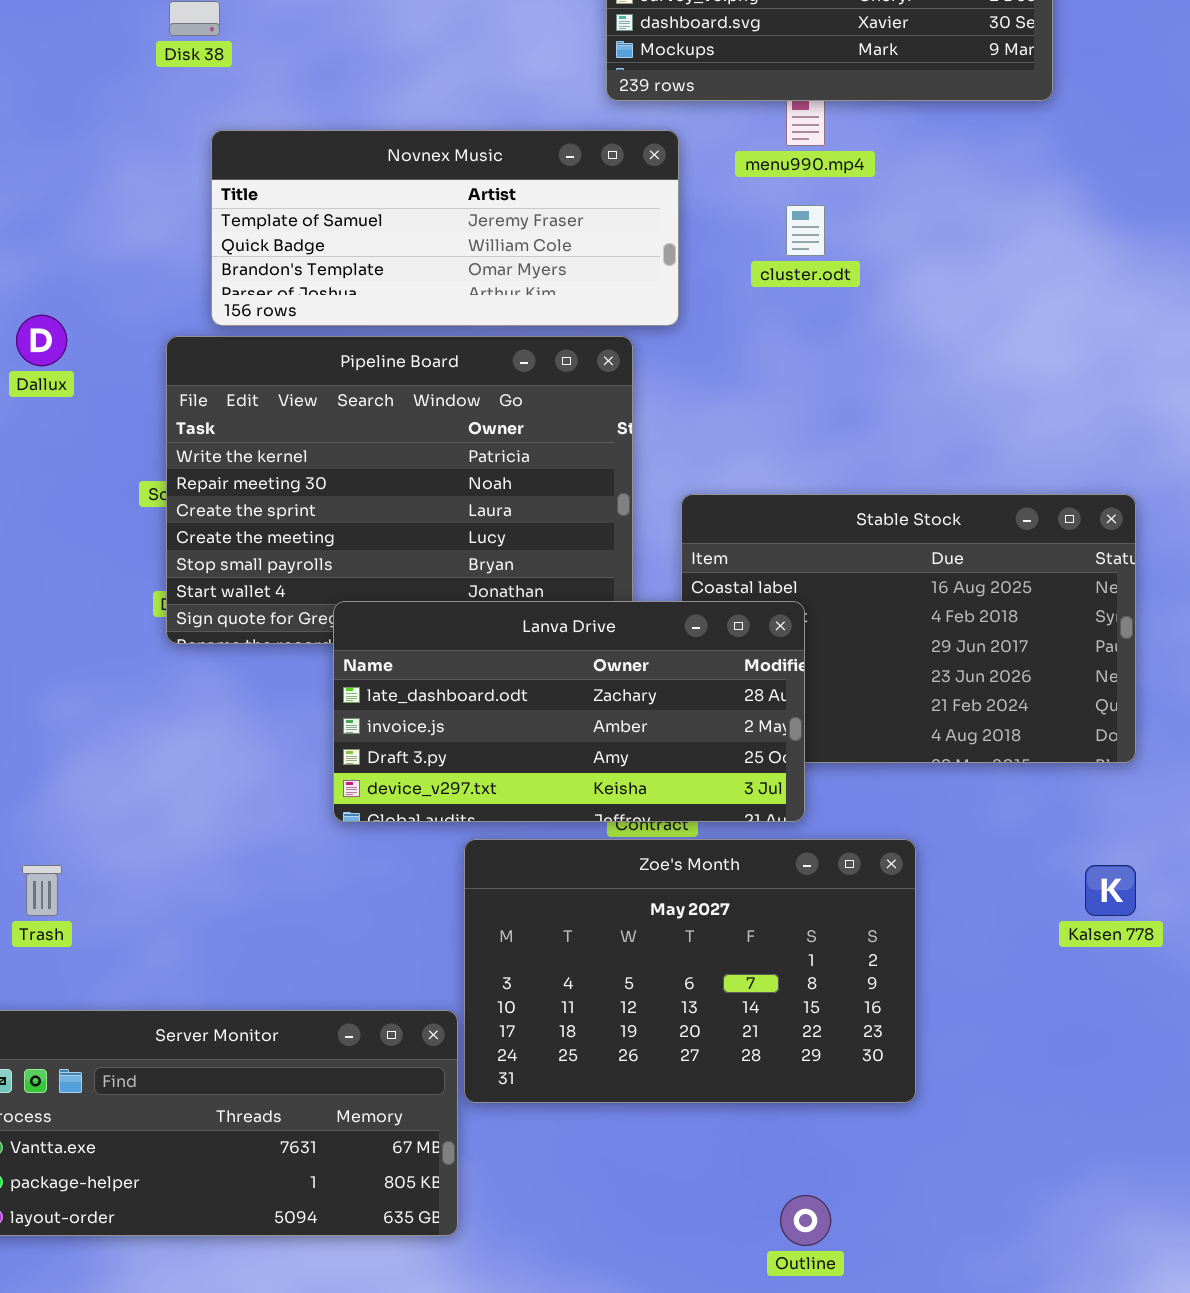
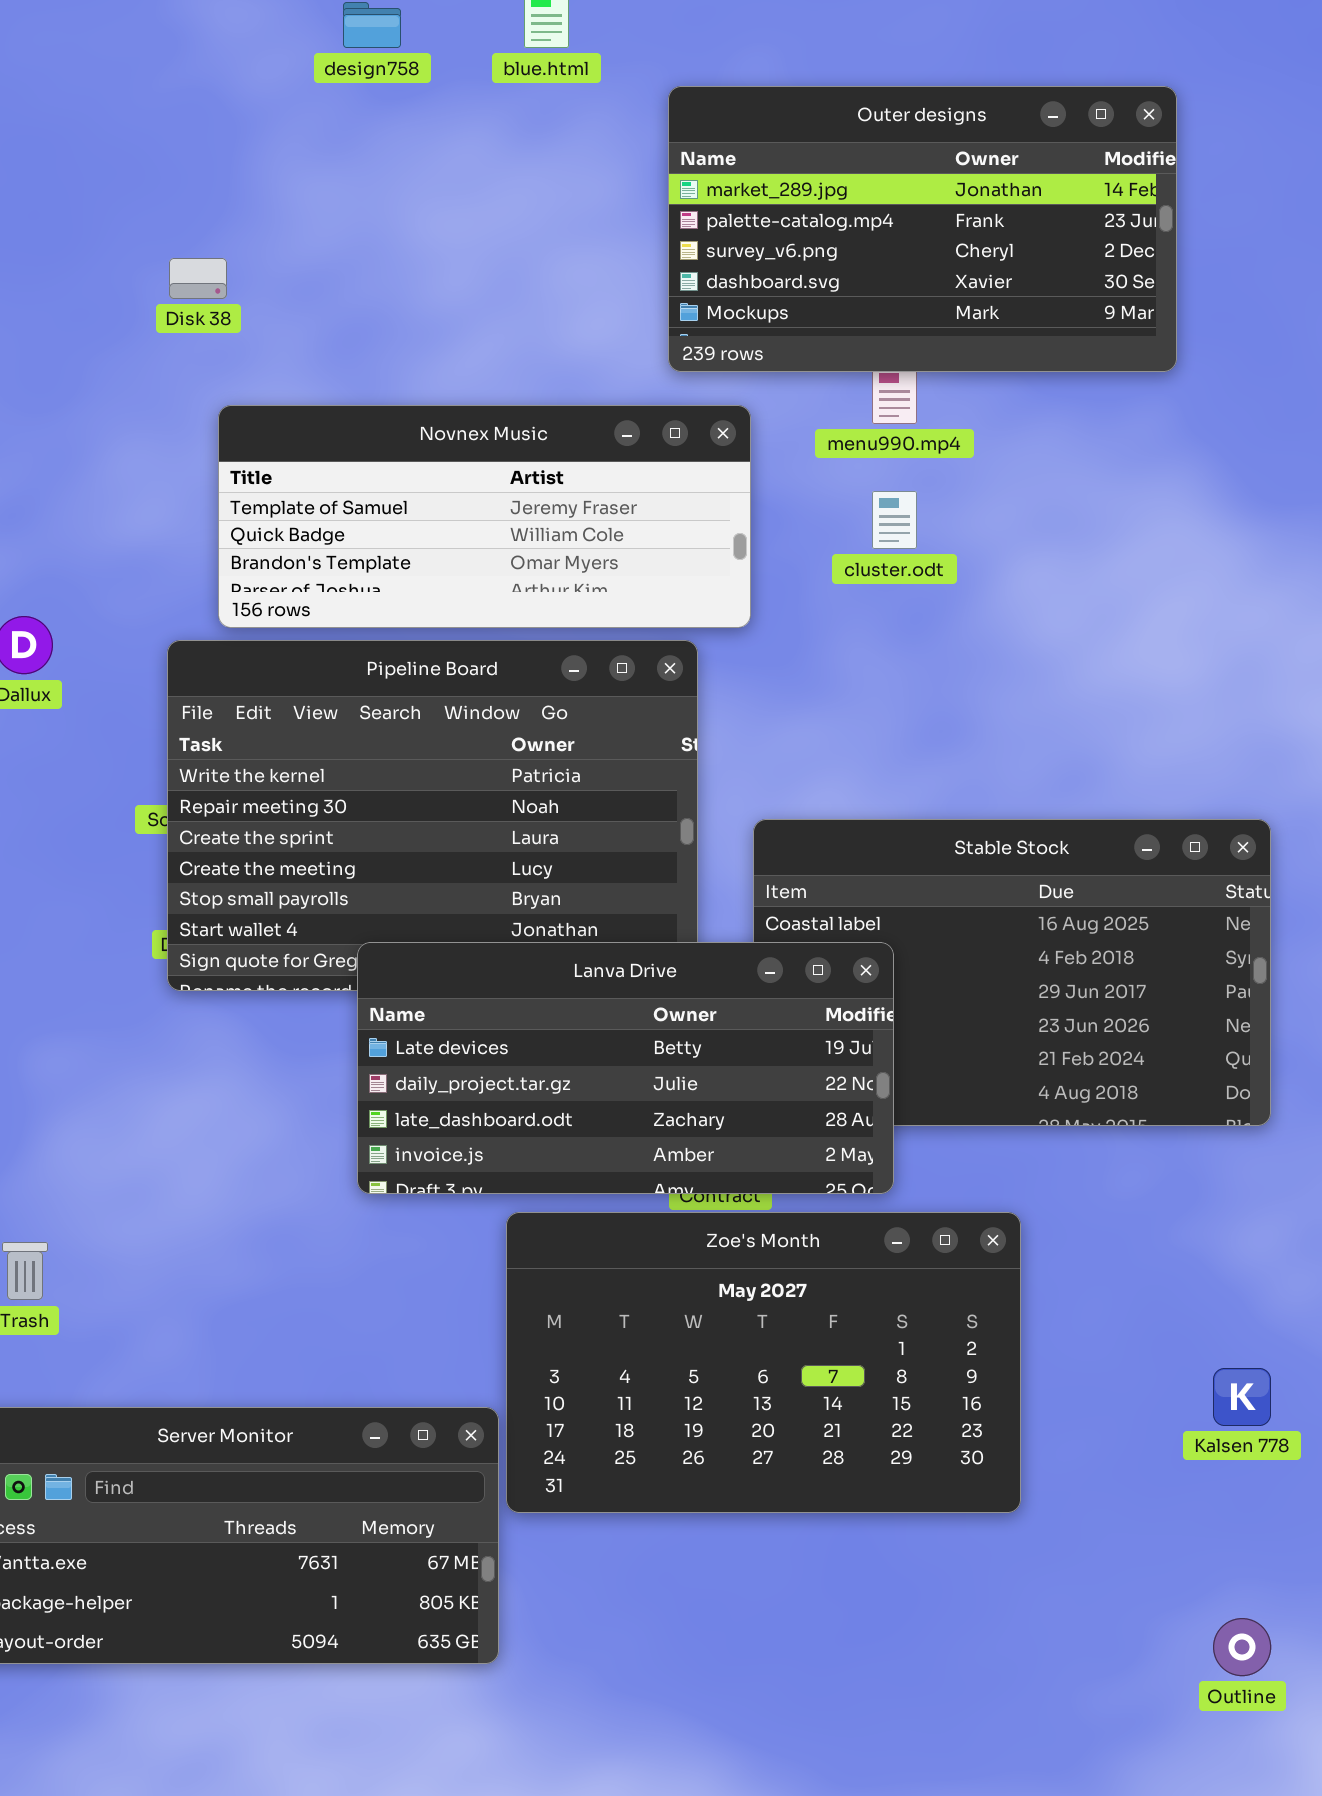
Lanva Drive: [333,601,805,822] -> [357,942,894,1194], scrolled up 2 rows
Kalsen 778: [1085,865,1136,916] -> [1213,1368,1271,1426], moved
Outline: [780,1195,831,1246] -> [1213,1618,1271,1676], moved

